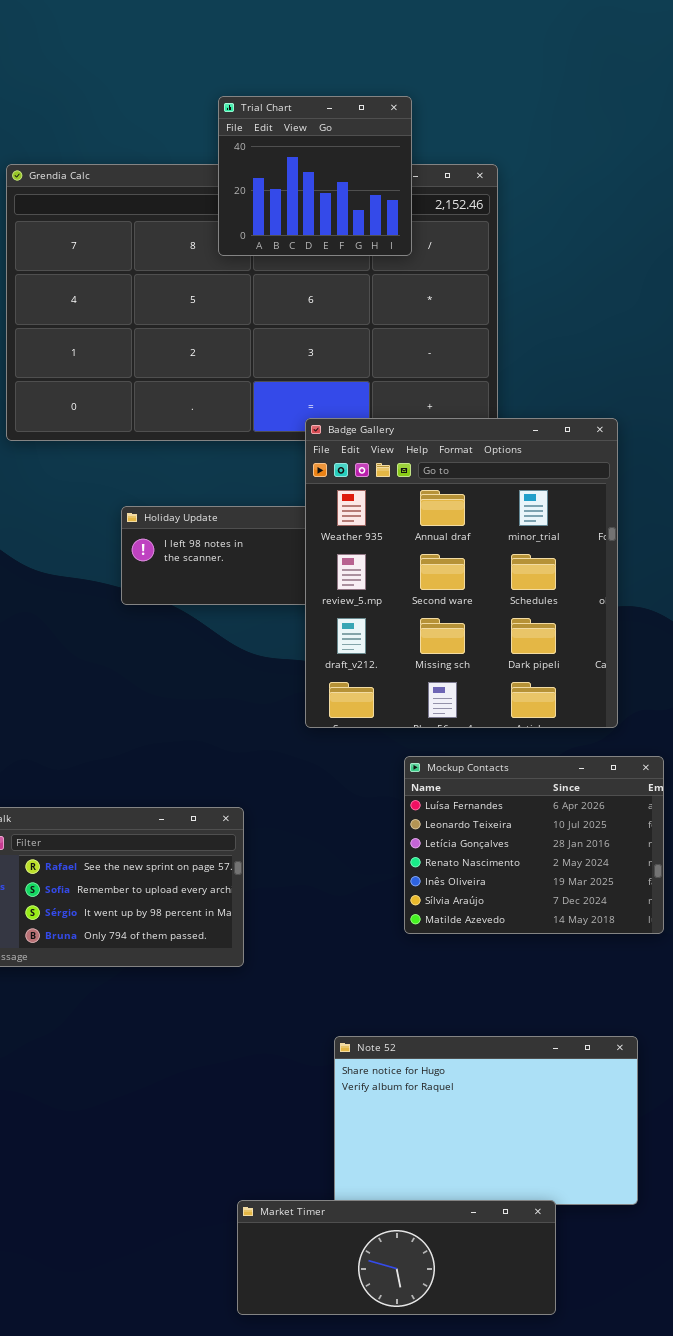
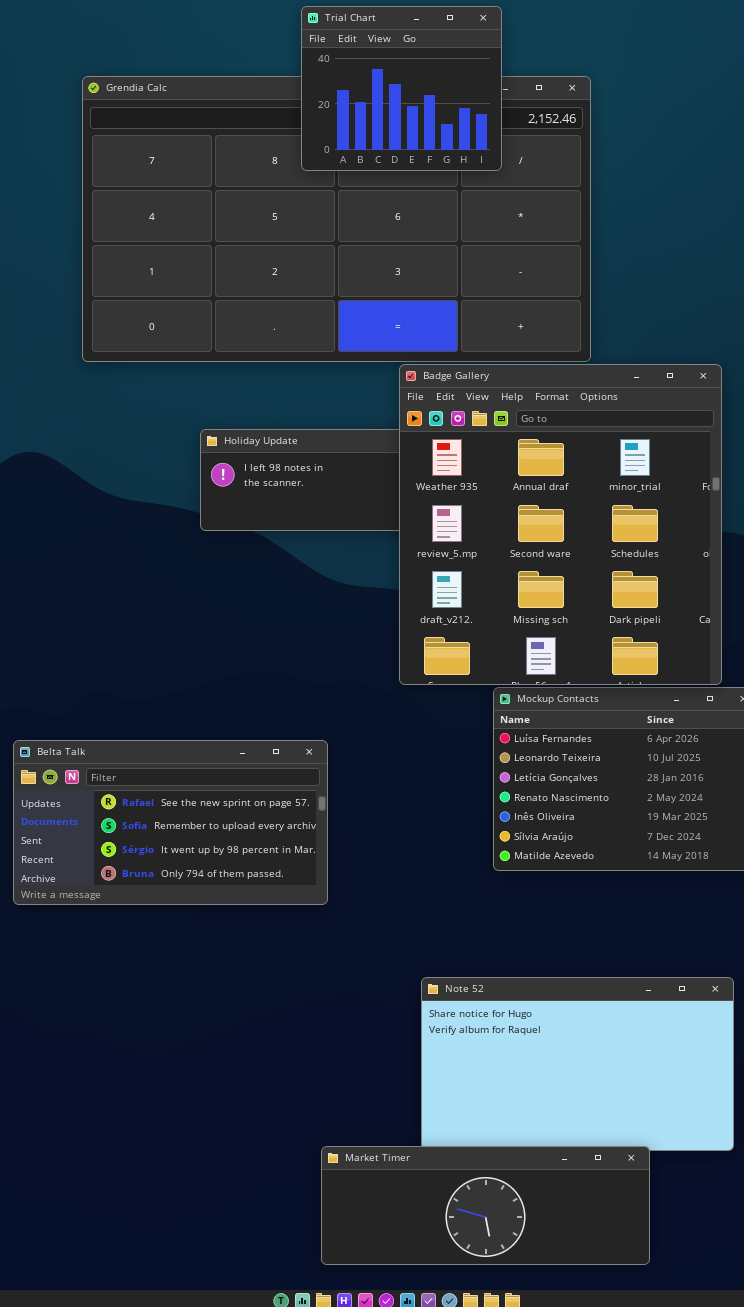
Badge Gallery: [305,418,618,728] -> [399,364,722,685], moved

